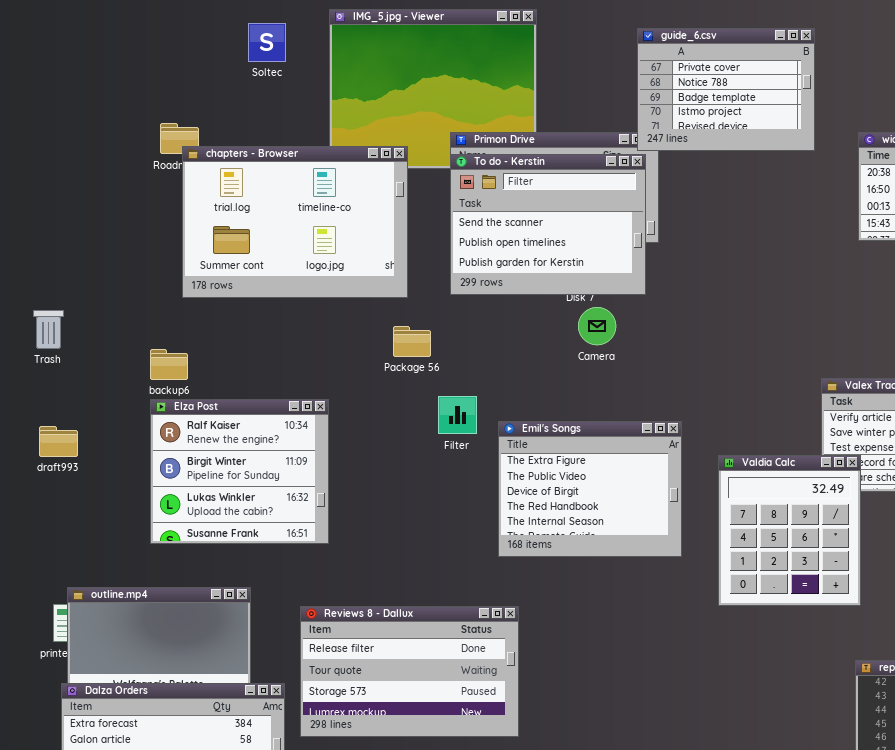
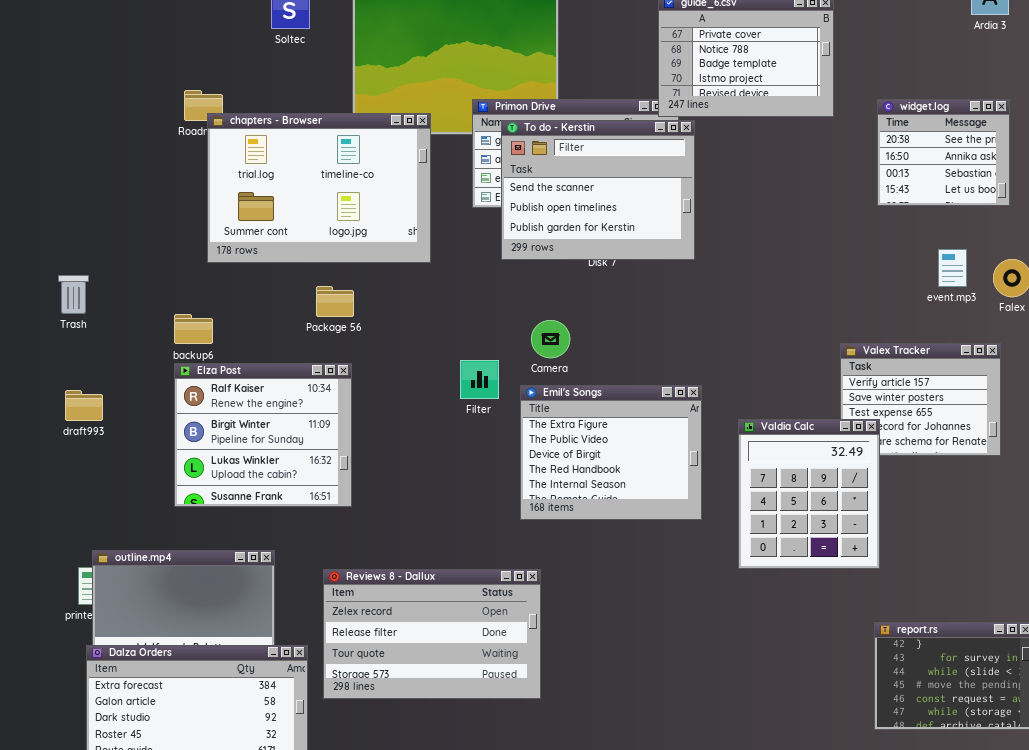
To do - Kerstin: [450,154,646,295] -> [501,120,695,260], moved
Camera: [578,307,616,345] -> [531,320,570,358], moved
Package 56: [393,326,431,357] -> [316,286,354,317], moved
Reviews 8 - Dallux: [300,606,519,737] -> [323,569,541,699], scrolled up 1 row

